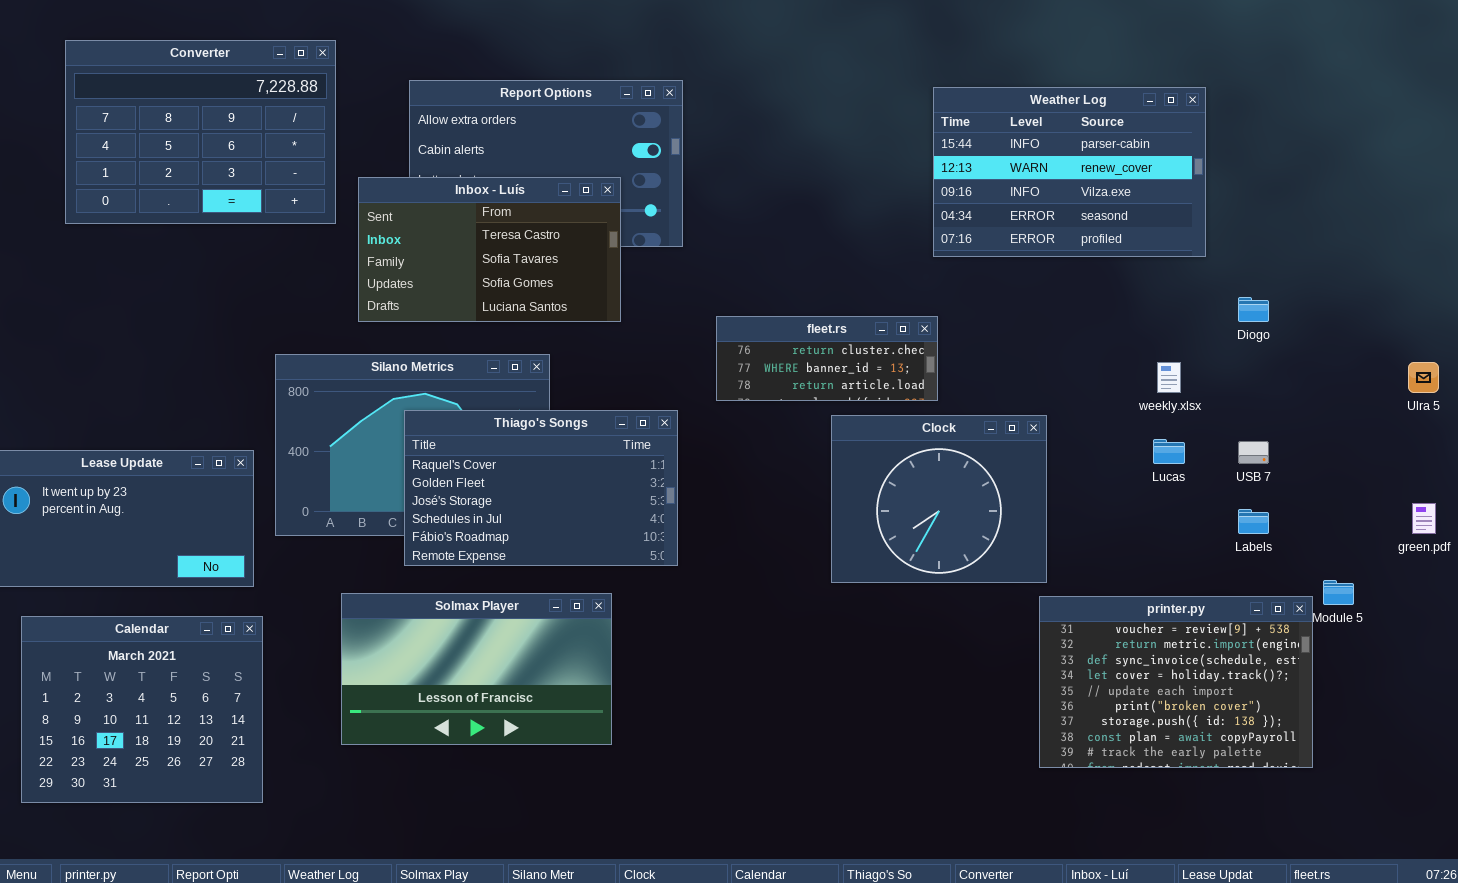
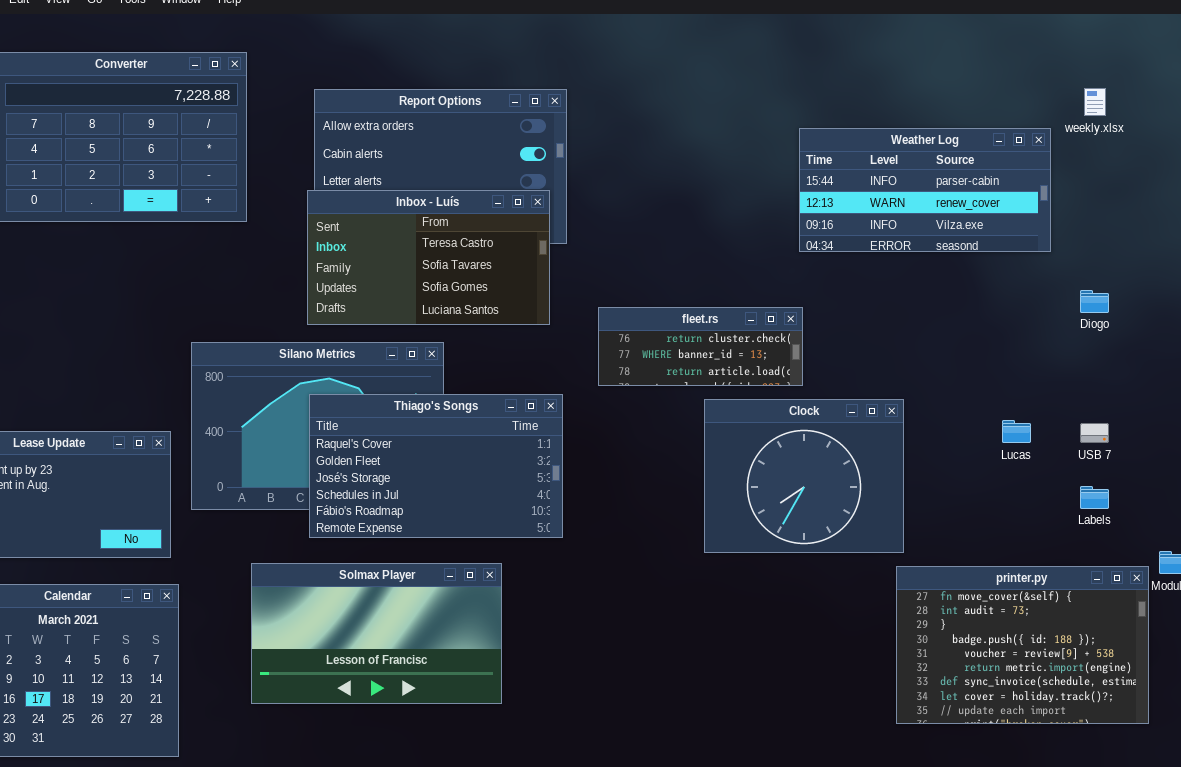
Weather Log: [933,87,1206,257] -> [799,128,1051,252], resized
Inbox - Luís: [358,177,621,322] -> [307,190,550,325], moved
weekly.xlsx: [1157,362,1181,393] -> [1084,88,1106,116], moved
printer.py: [1039,596,1313,768] -> [896,566,1149,724], scrolled up 4 rows

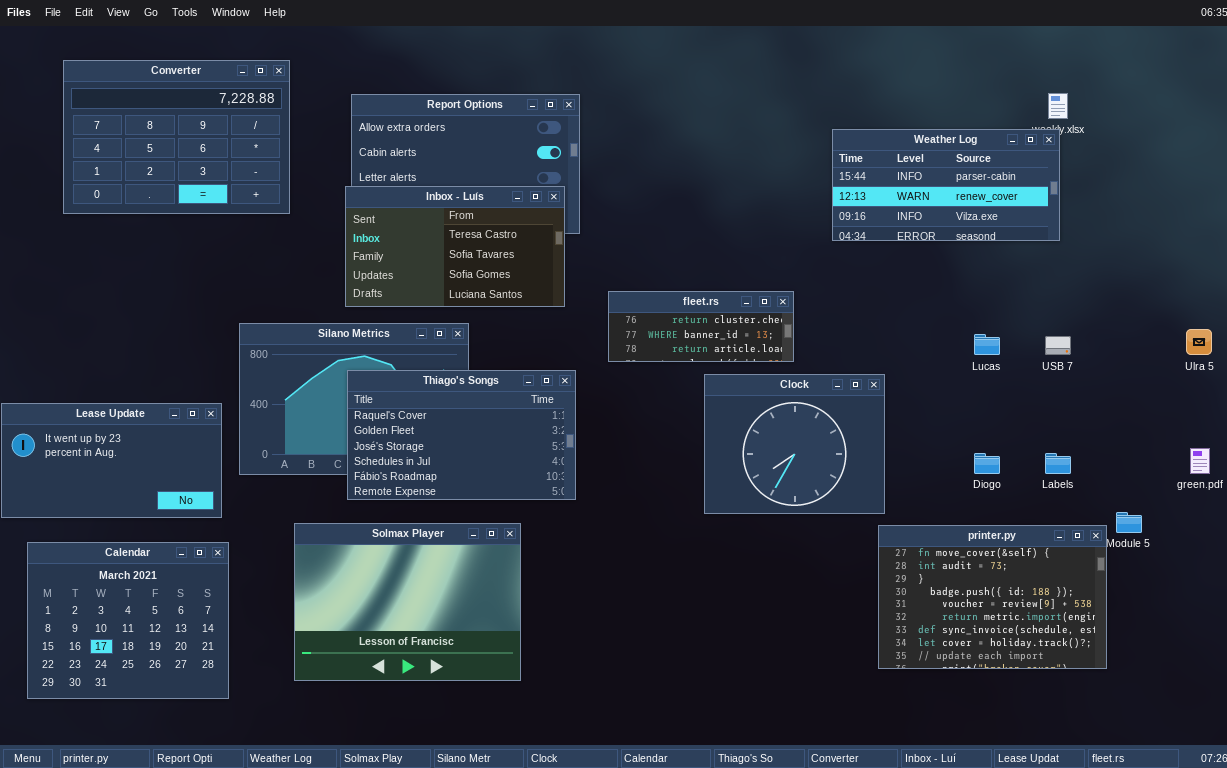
Weather Log: [799,128,1051,252] -> [832,129,1060,241], moved
Diogo: [1080,290,1109,313] -> [974,453,1000,474], moved
Lucas: [1002,420,1031,443] -> [974,334,1000,355], moved
USB 7: [1080,423,1109,443] -> [1045,336,1071,355], moved
Solmax Player: [251,563,502,704] -> [294,523,521,681], resized

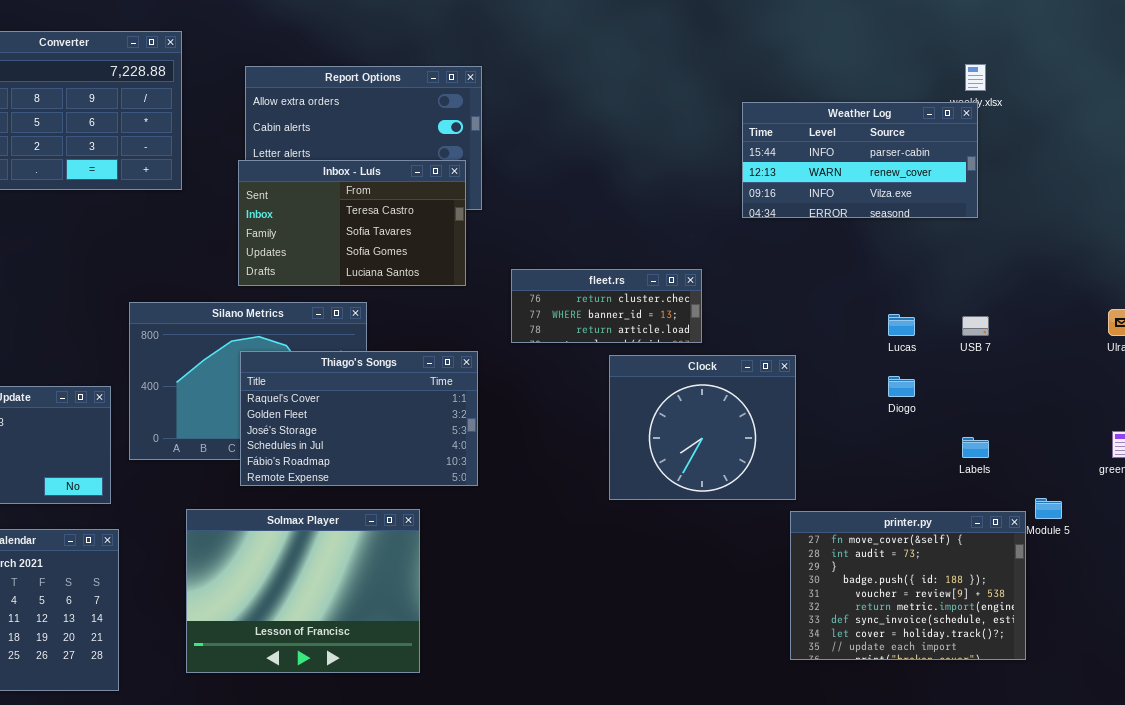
Diogo: [974,453,1000,474] -> [888,376,915,397], moved

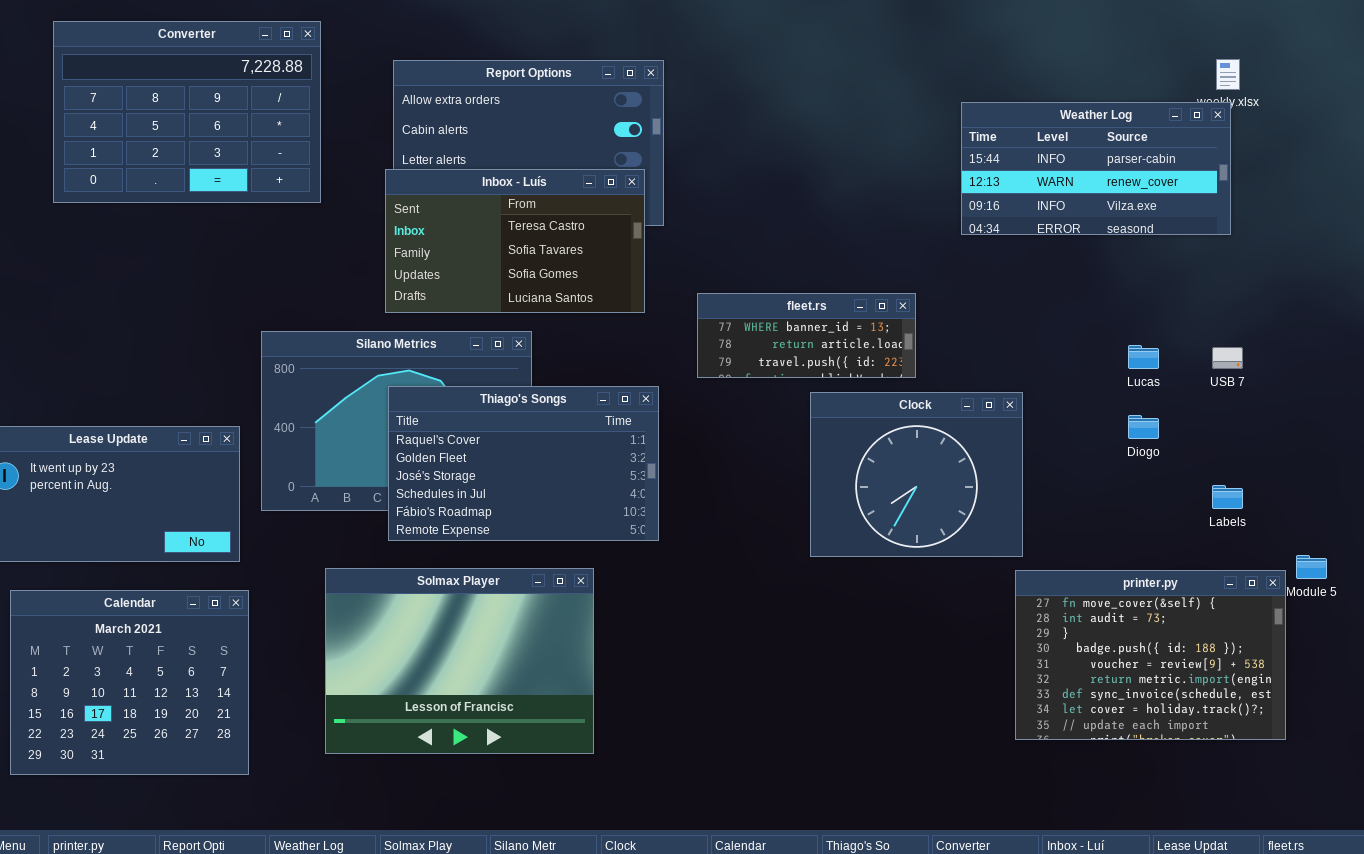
fleet.rs: [511,269,702,343] -> [697,293,916,378], scrolled down 1 row

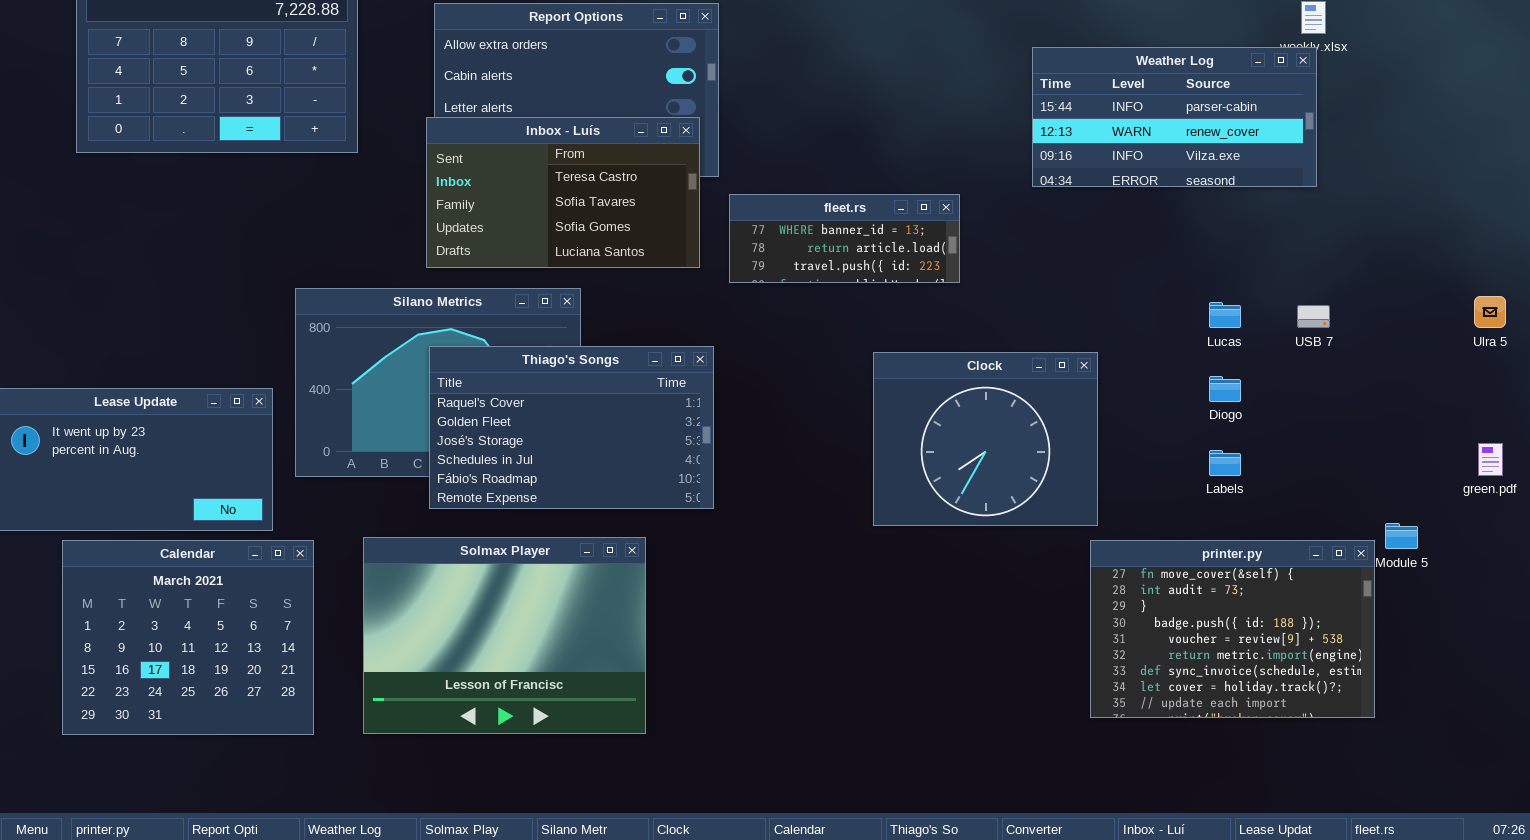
fleet.rs: [697,293,916,378] -> [729,194,960,283], moved
Labels: [1212,485,1243,509] -> [1209,450,1241,476], moved
Calendar: [10,590,249,775] -> [62,540,314,735], moved

